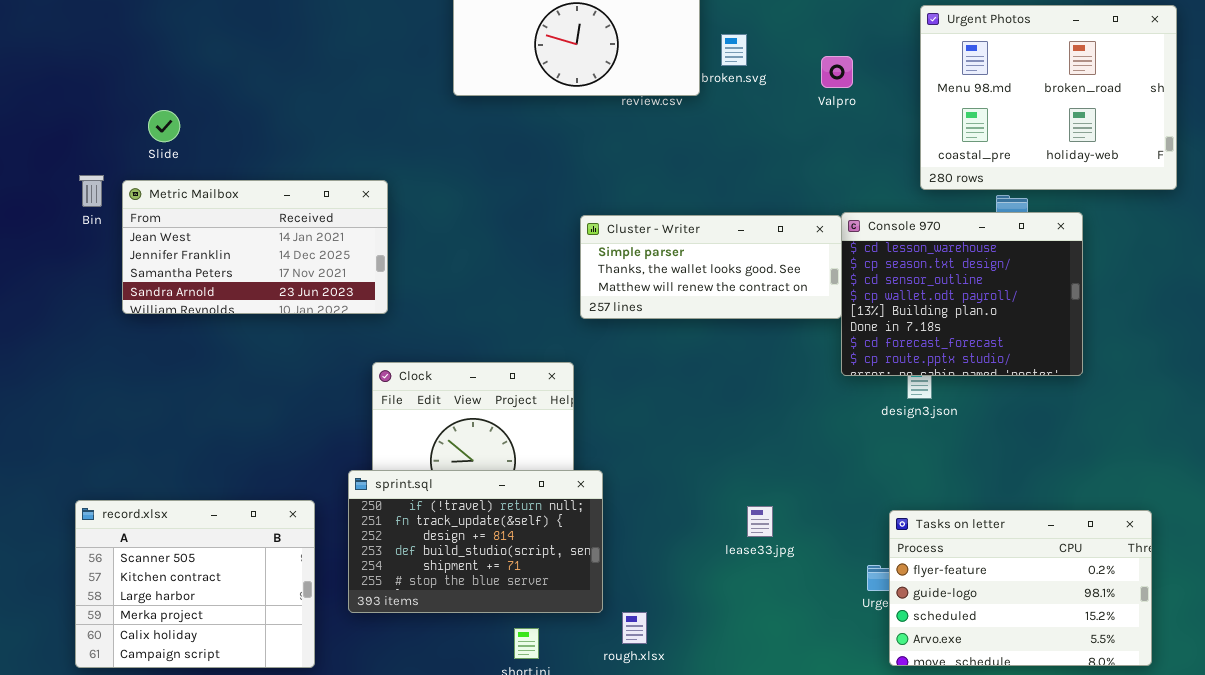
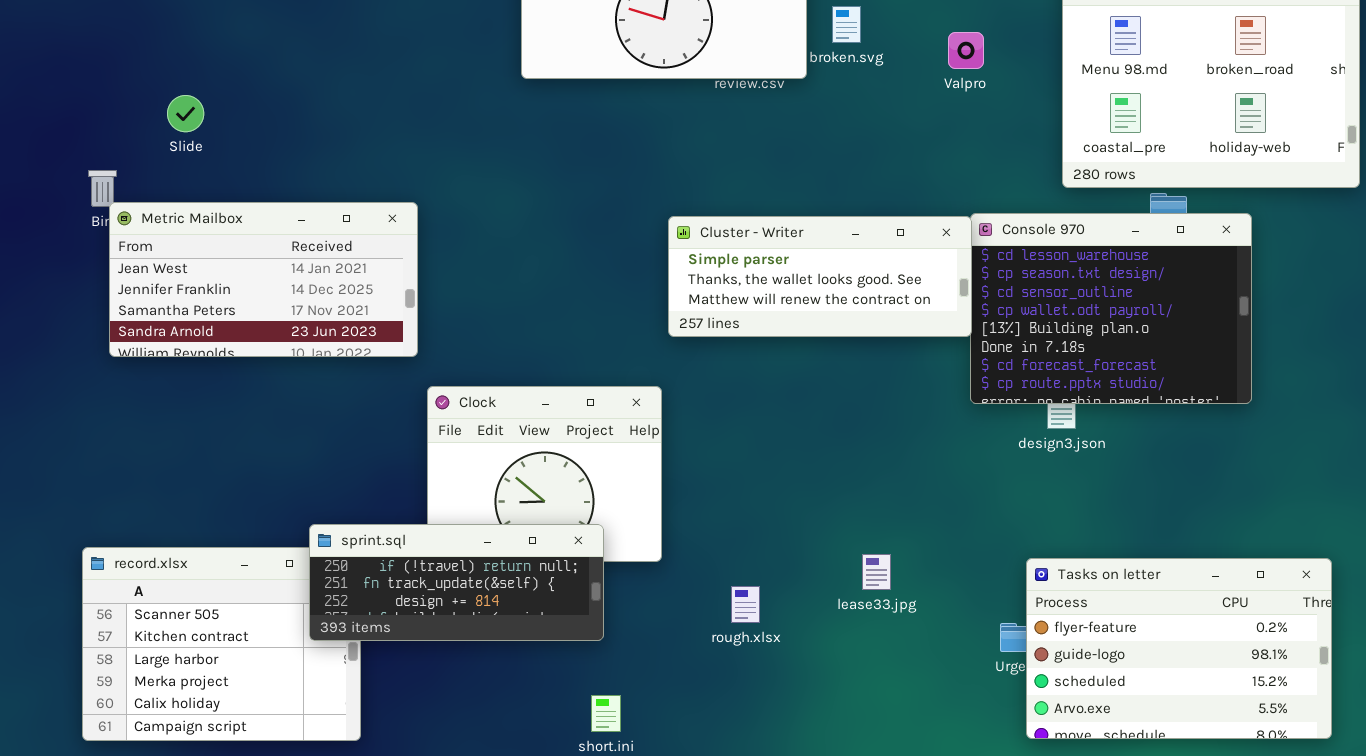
Metric Mailbox: [122,180,388,314] -> [109,202,418,357], moved
sprint.sql: [348,470,603,613] -> [309,524,604,641], moved, resized
rough.xlsx: [622,612,647,644] -> [731,586,760,623], moved

